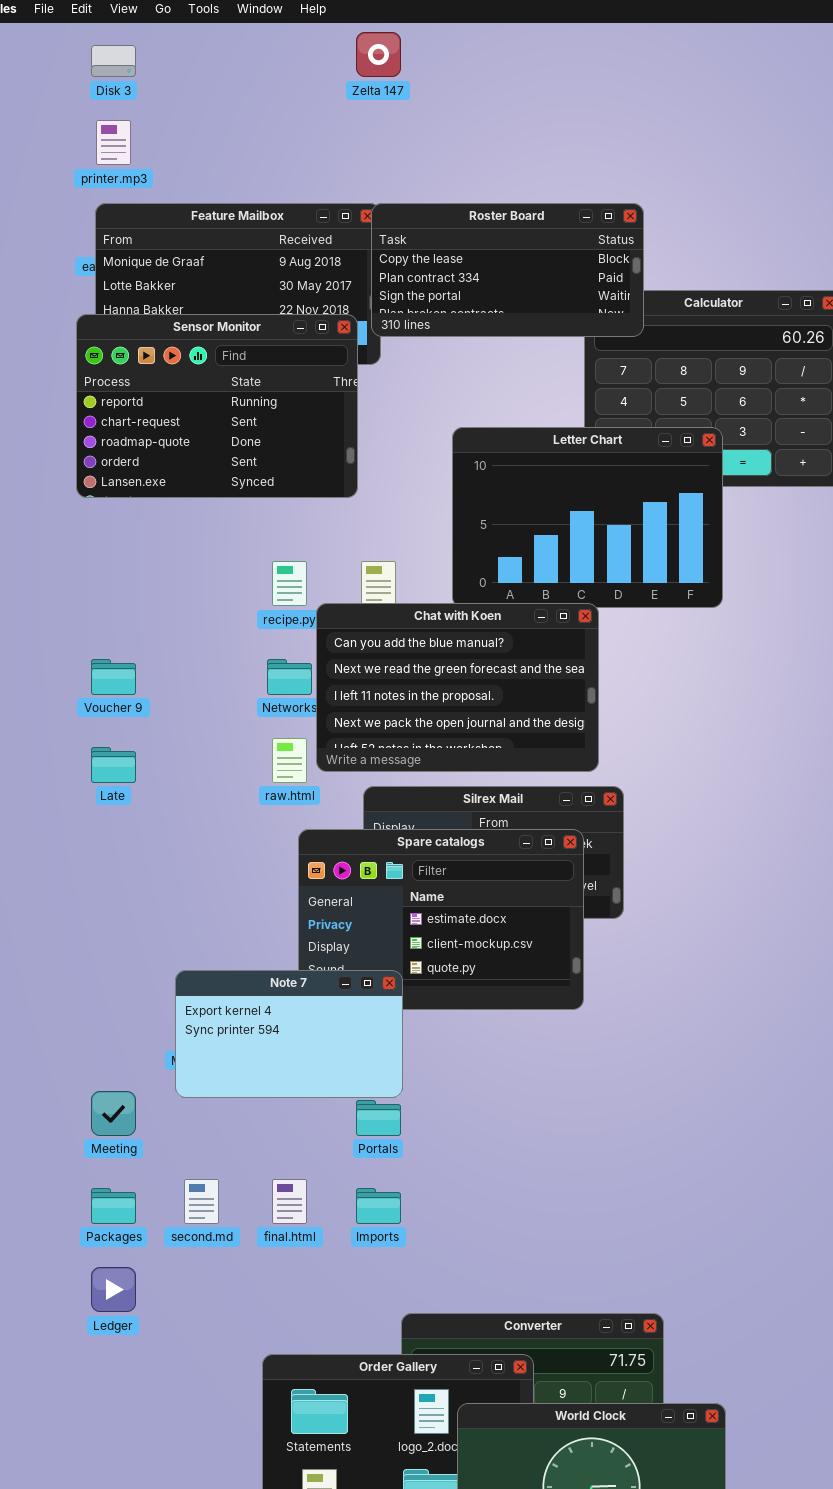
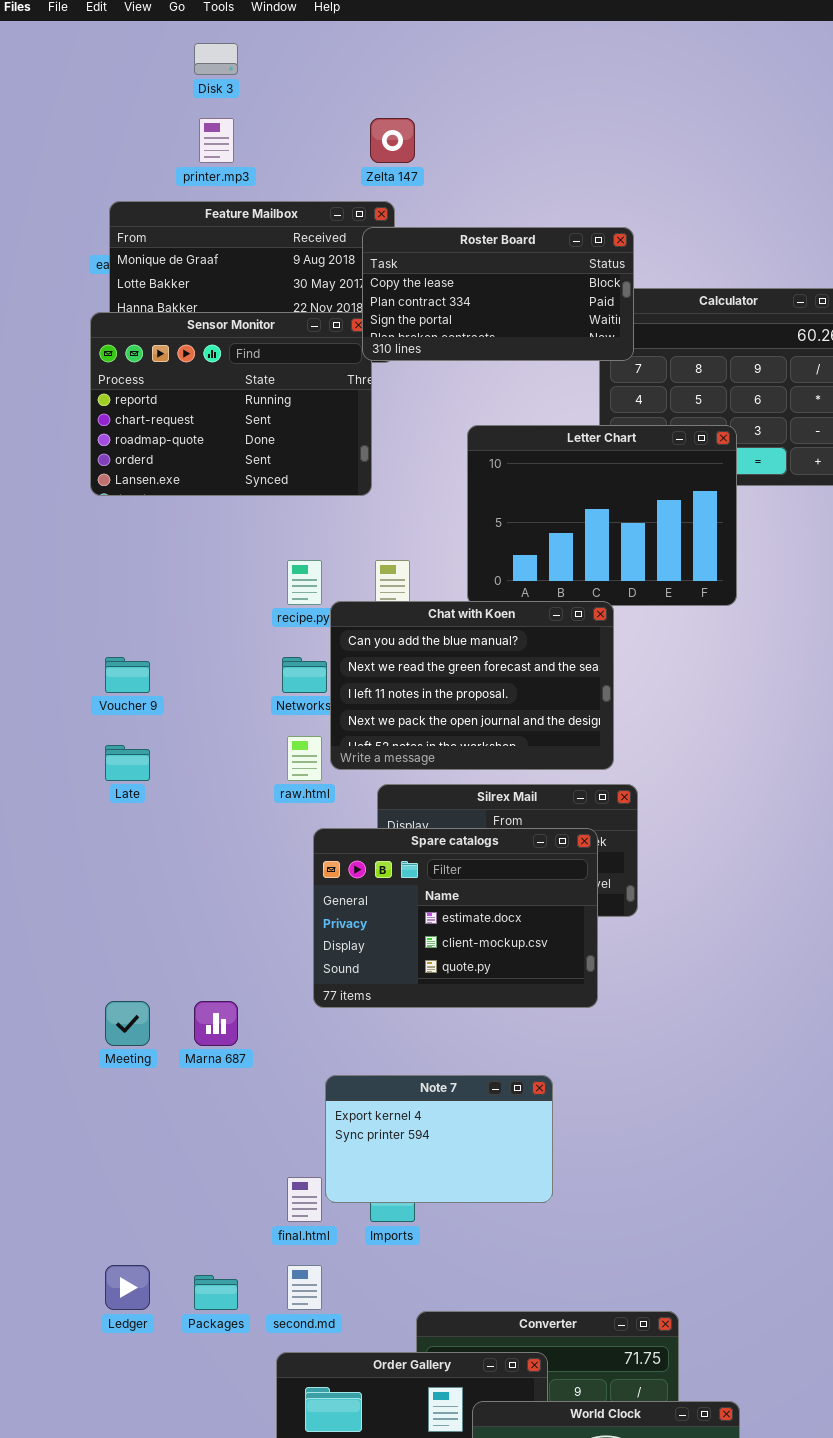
Zelta 147: [356,32,401,77] -> [370,118,415,163], moved
Disk 3: [91,45,136,77] -> [194,43,238,75], moved
printer.mp3: [96,120,131,165] -> [199,118,234,163], moved
Roster Board: [371,203,644,337] -> [362,227,634,361], moved
Note 7: [175,970,403,1098] -> [325,1075,553,1203], moved
Meeting: [91,1091,136,1136] -> [105,1001,150,1046], moved
second.md: [184,1179,219,1224] -> [287,1265,322,1310], moved
Packages: [91,1188,136,1224] -> [194,1275,238,1310], moved

